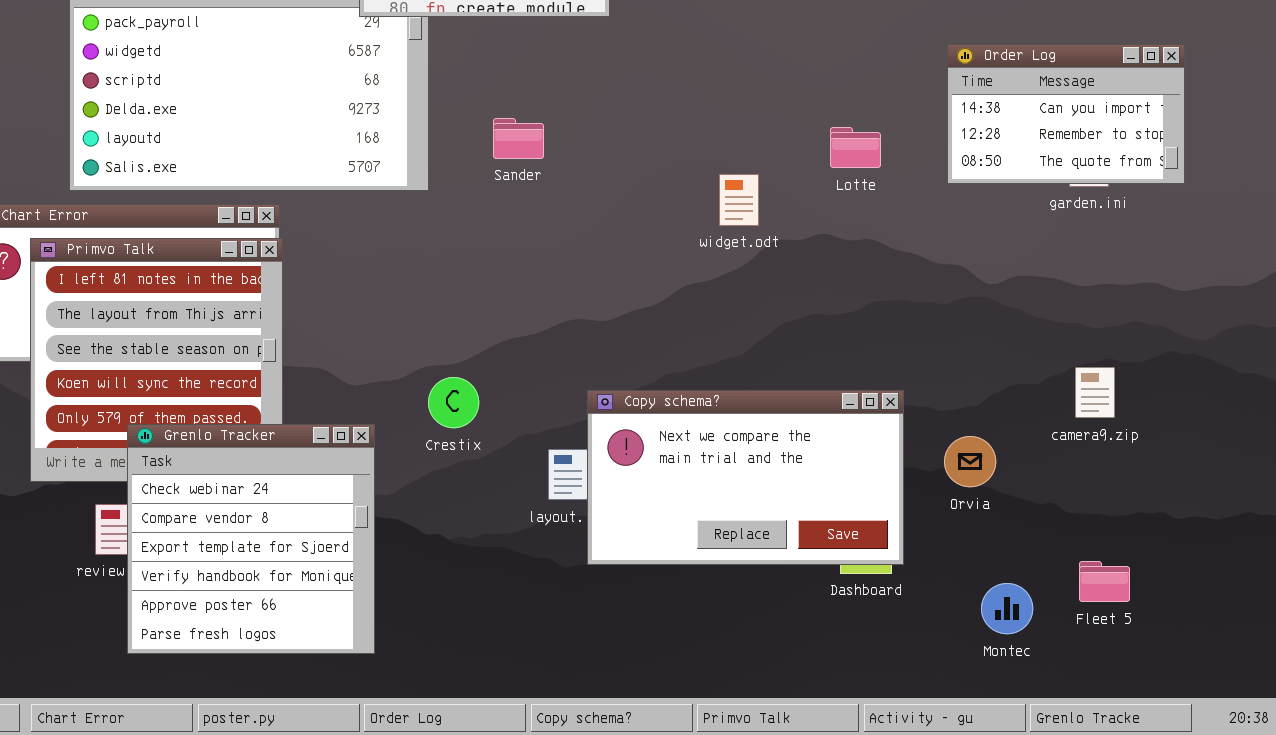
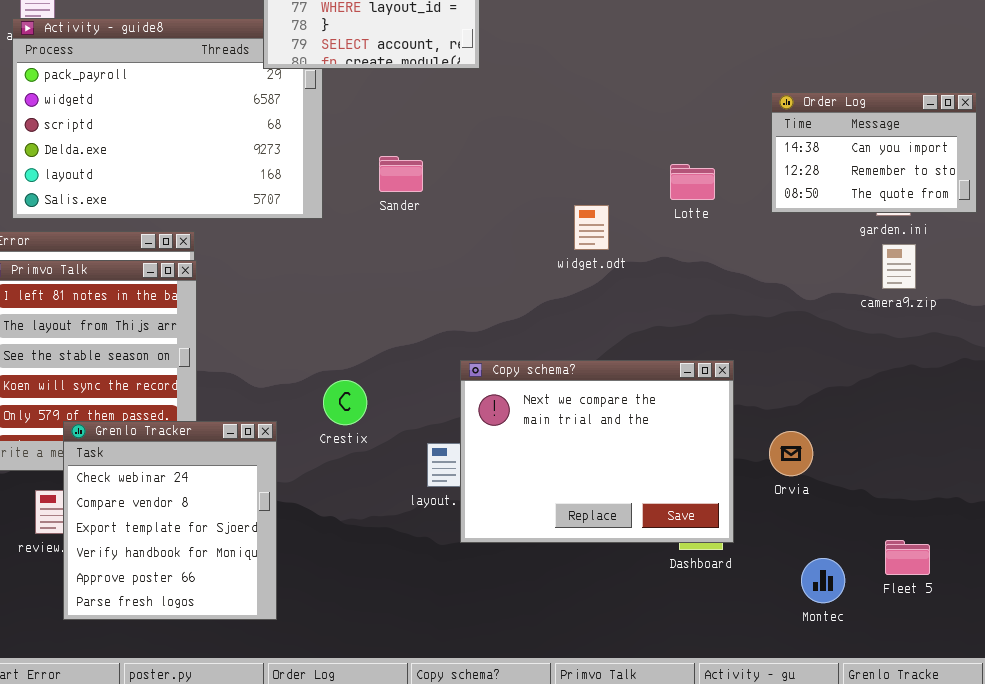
camera9.zip: [1075,367,1115,418] -> [882,244,916,289], moved
Copy schema?: [587,390,904,565] -> [460,360,734,543], resized

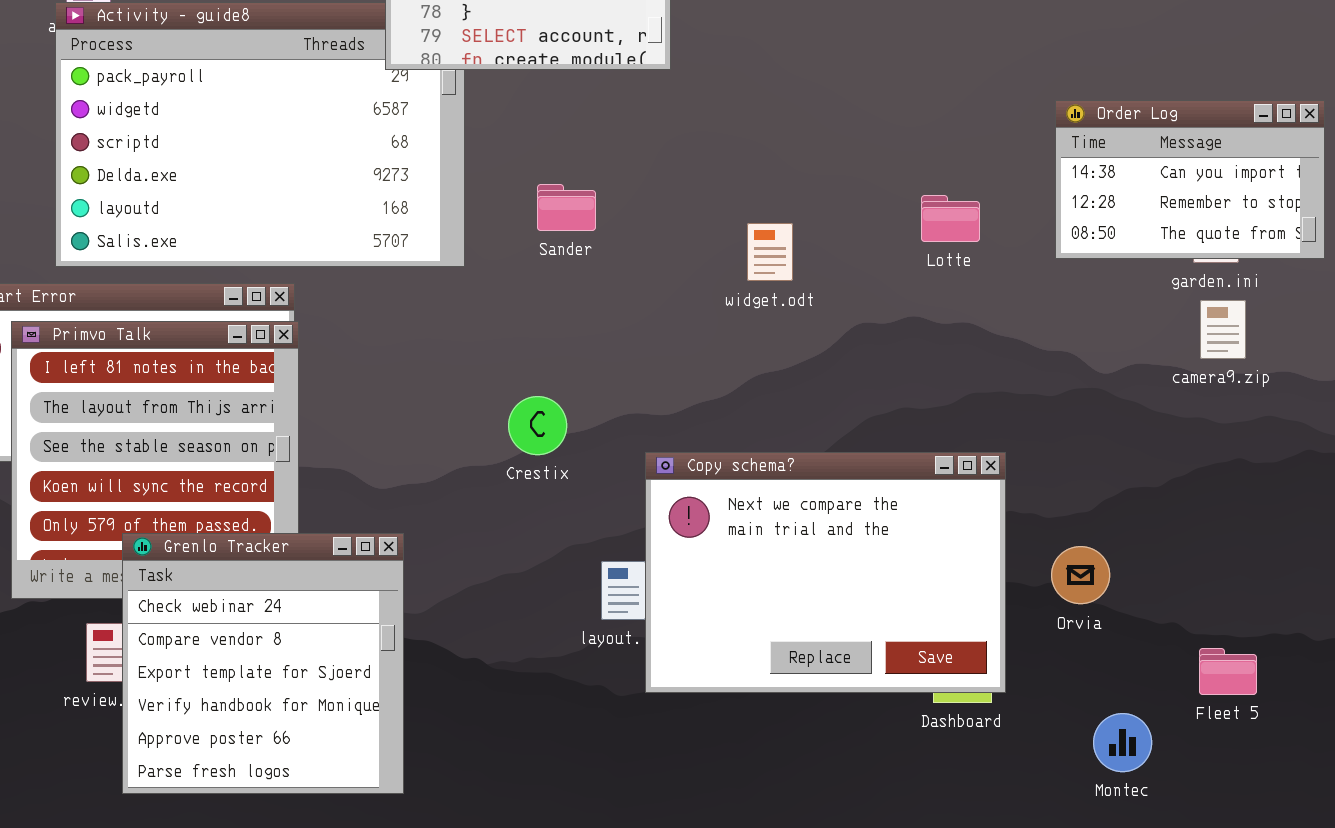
widget.odt: [574,205,609,250] -> [747,223,793,281], moved
Crestix: [323,380,367,425] -> [508,396,567,455], moved
Fleet 5: [885,540,930,575] -> [1199,648,1257,695], moved

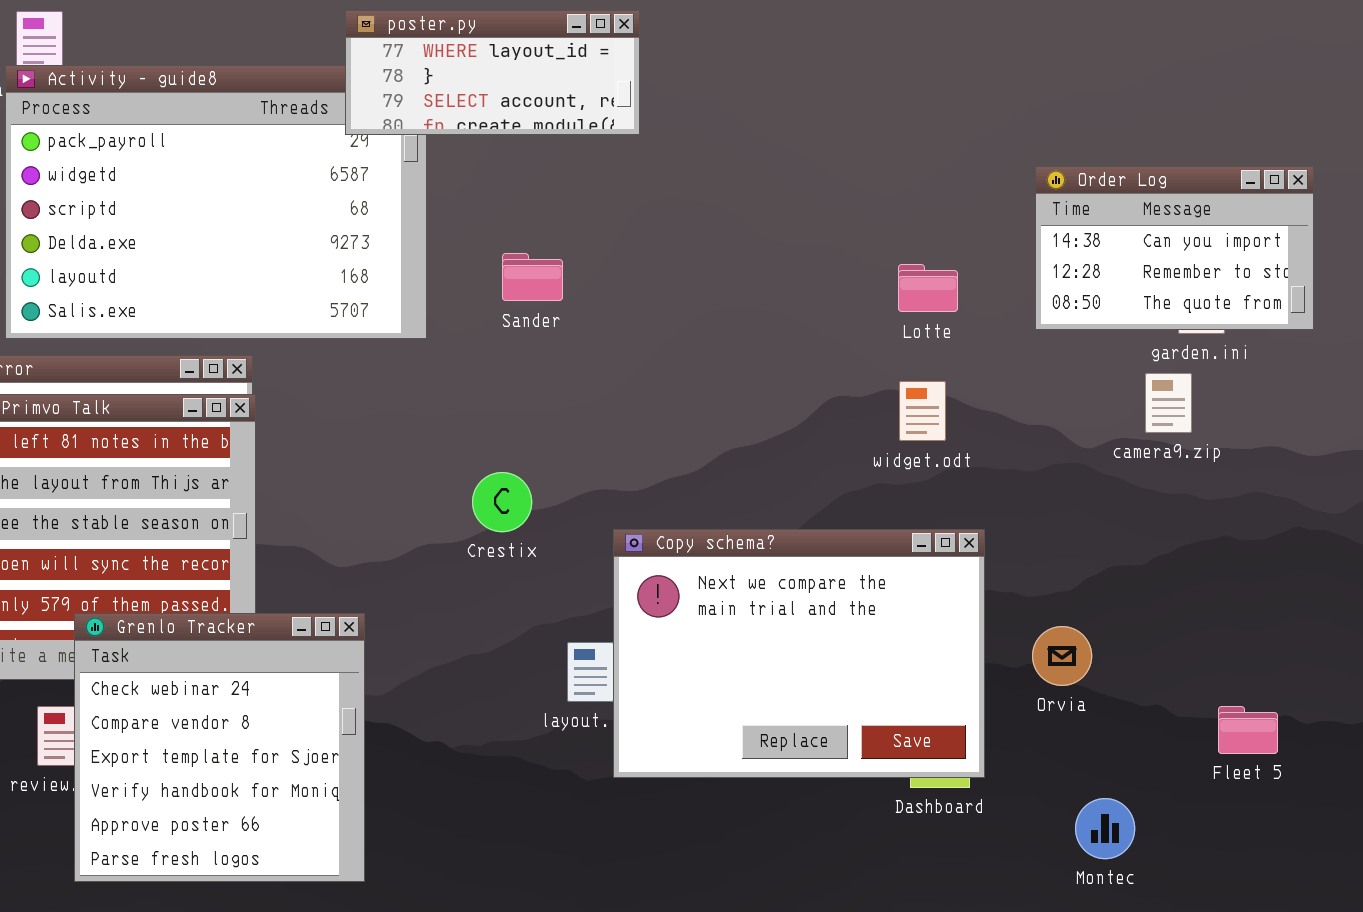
widget.odt: [747,223,793,281] -> [899,381,946,441], moved
camera9.zip: [1200,300,1246,359] -> [1145,373,1192,433], moved
Fleet 5: [1199,648,1257,695] -> [1218,706,1278,754], moved

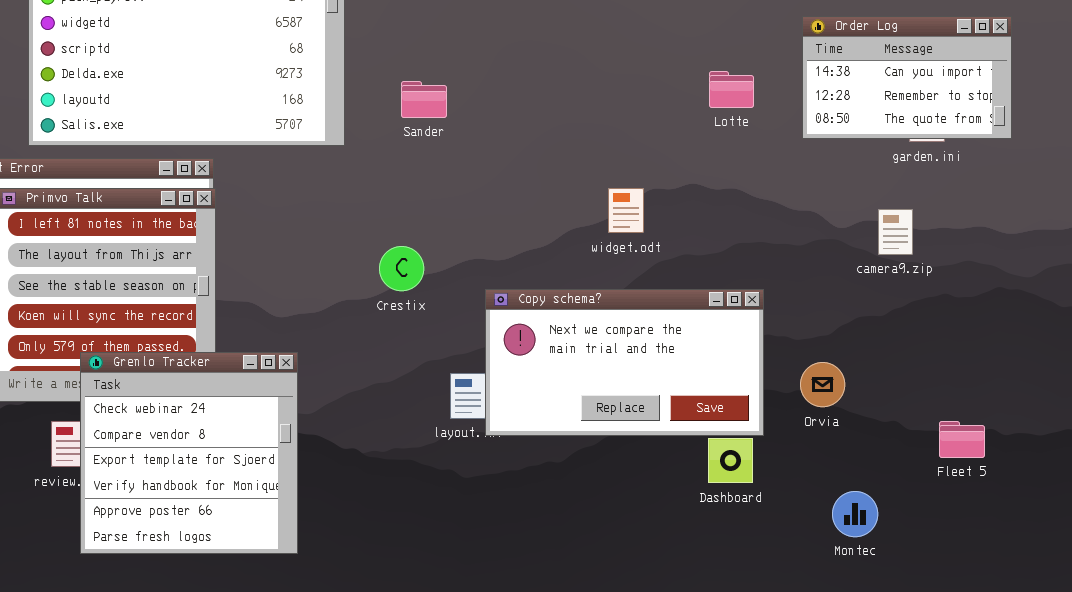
Lotte: [898,264,958,312] -> [709,71,754,108], moved
camera9.zip: [1145,373,1192,433] -> [878,209,913,255], moved
widget.odt: [899,381,946,441] -> [608,188,644,233], moved
Copy schema?: [613,529,985,778] -> [485,289,764,436], resized

